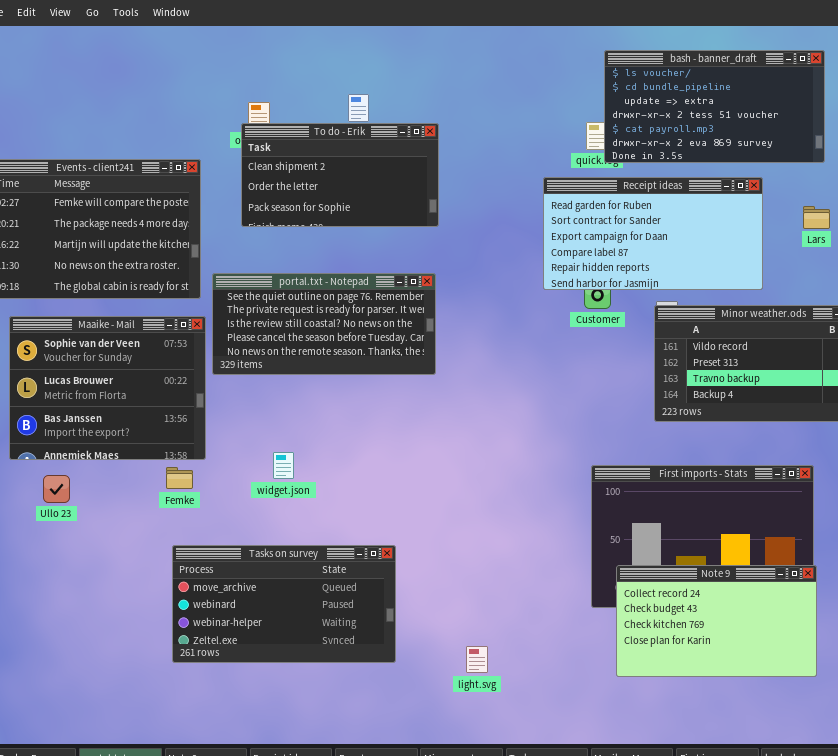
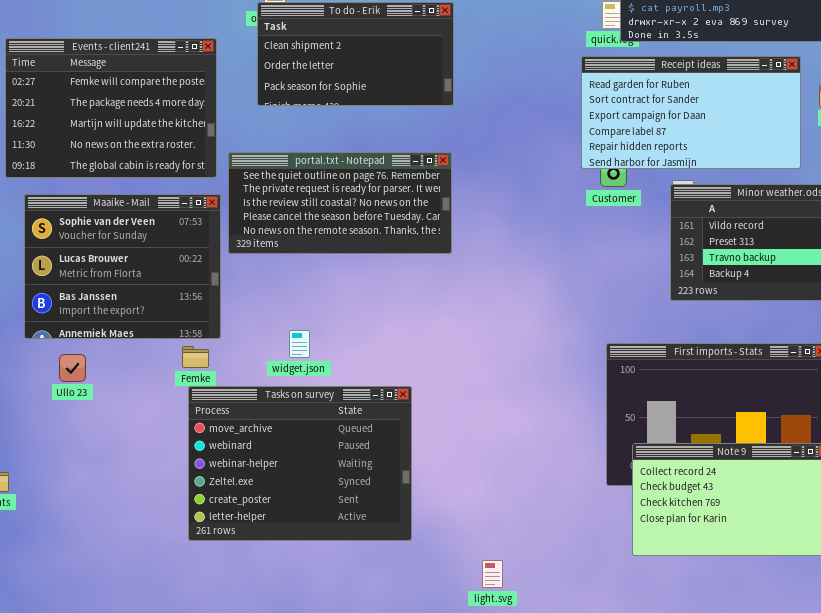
Receipt ideas: [543,177,763,290] -> [581,56,801,169], moved
Tasks on survey: [172,545,396,663] -> [188,386,412,541], resized
light.svg: [466,646,488,673] -> [482,560,503,588], moved

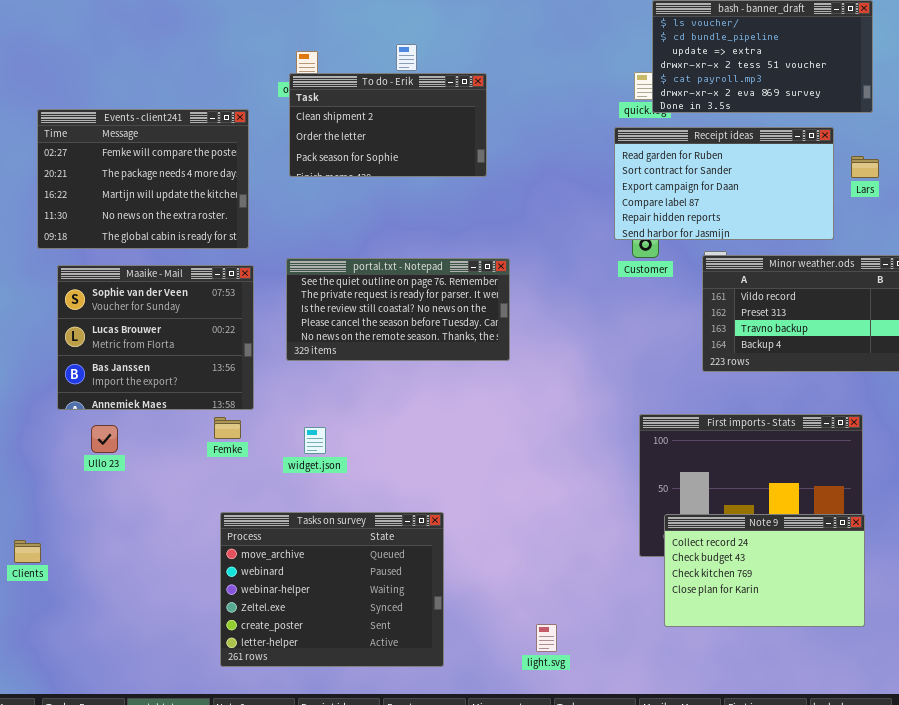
portal.txt - Notepad: [228,152,452,254] -> [286,258,510,361], moved
widget.json: [289,330,310,358] -> [304,427,326,454], moved
Tasks on survey: [188,386,412,541] -> [220,512,444,667], moved
light.svg: [482,560,503,588] -> [536,624,557,652], moved

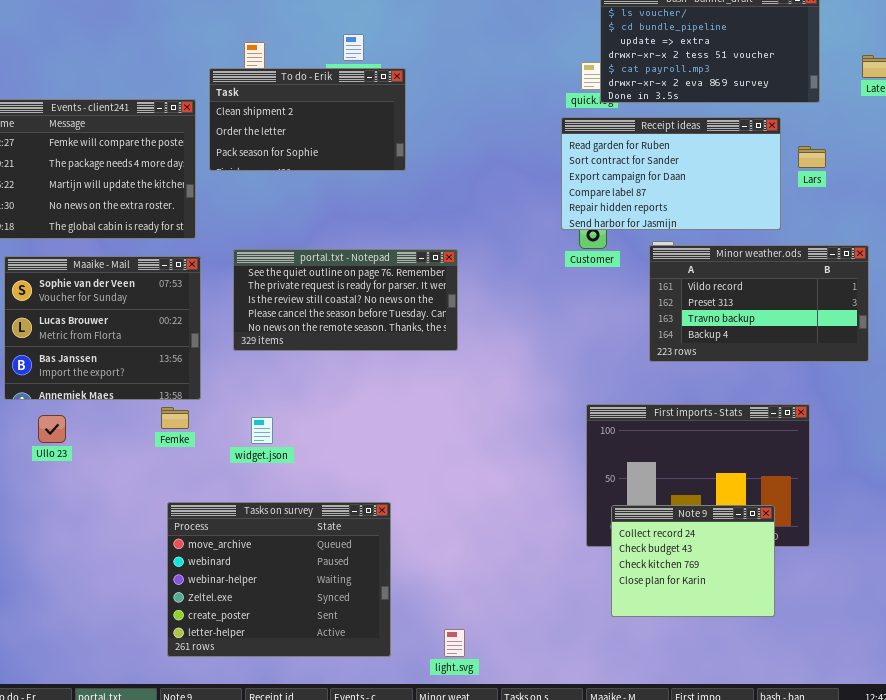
To do - Erik: [289,73,487,177] -> [209,68,406,171], moved
Note 9: [664,514,865,627] -> [611,505,775,617], resized
light.svg: [536,624,557,652] -> [444,629,465,657], moved

